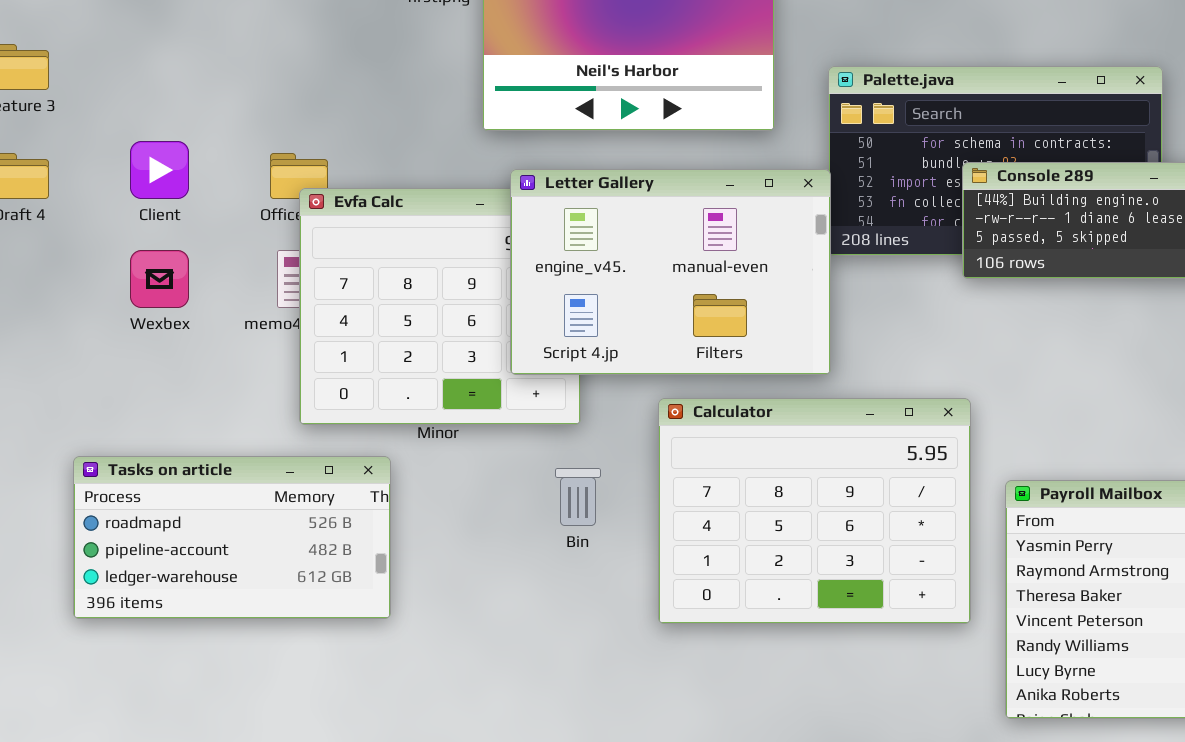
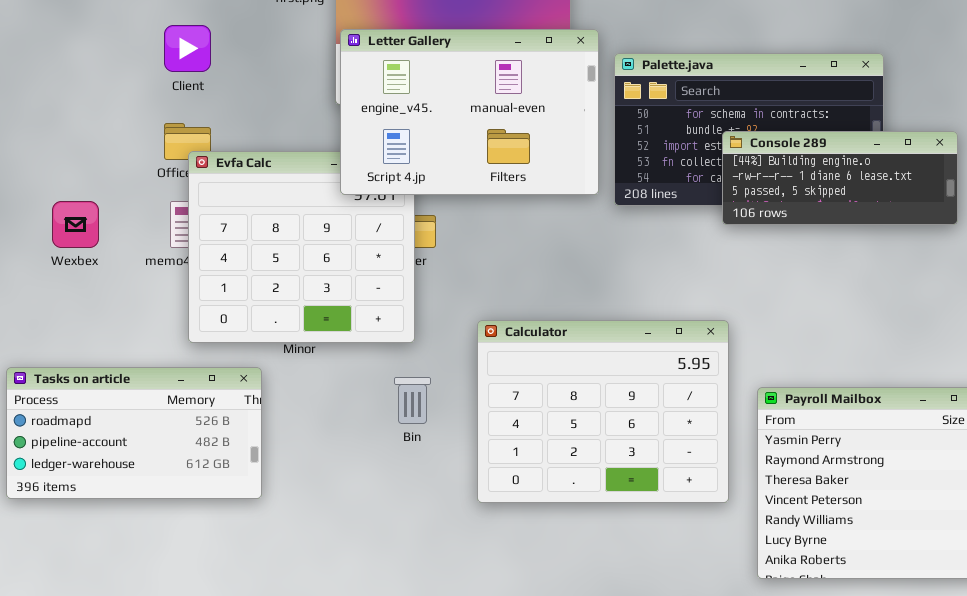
Client: [130,141,189,199] -> [164,25,211,72], moved
Letter Gallery: [510,169,831,375] -> [340,29,599,195], moved

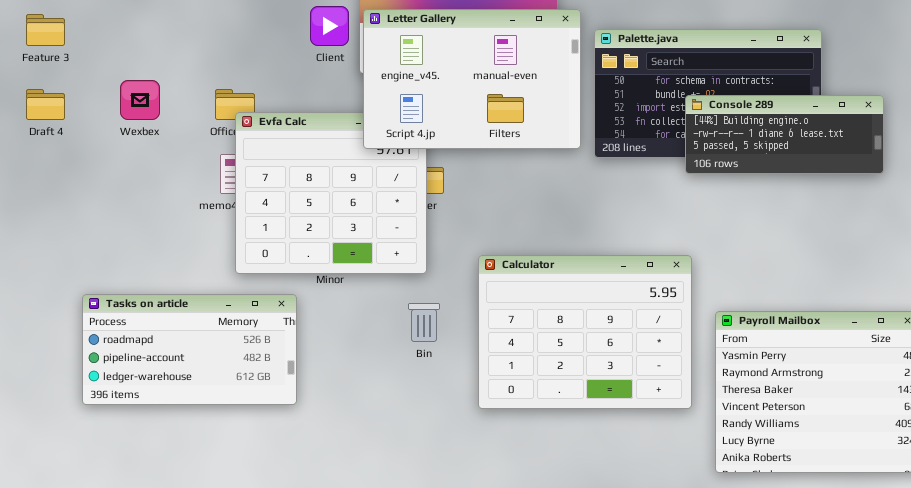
Client: [164,25,211,72] -> [310,6,349,46], moved
Wexbex: [52,201,99,248] -> [120,80,160,120], moved

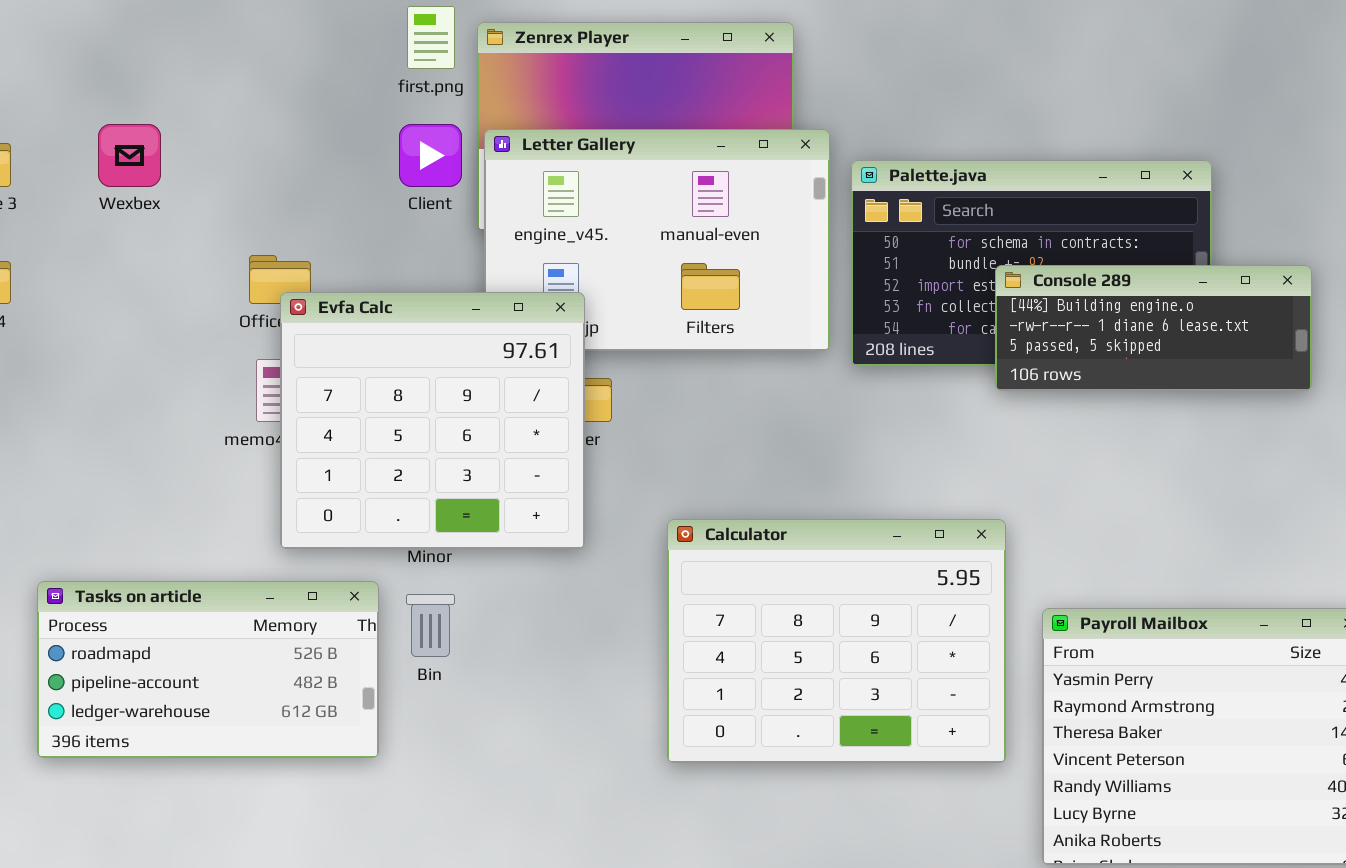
Wexbex: [120,80,160,120] -> [98,124,161,187], moved
Evfa Calc: [235,112,427,274] -> [280,292,585,549], raised
Bin: [408,303,440,342] -> [406,594,455,657], moved

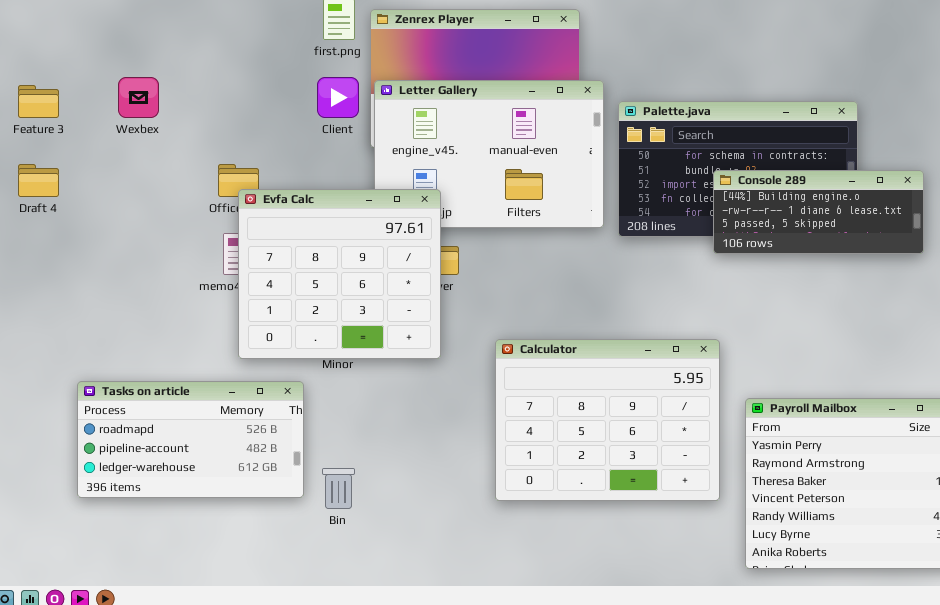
Bin: [406,594,455,657] -> [322,468,355,509], moved

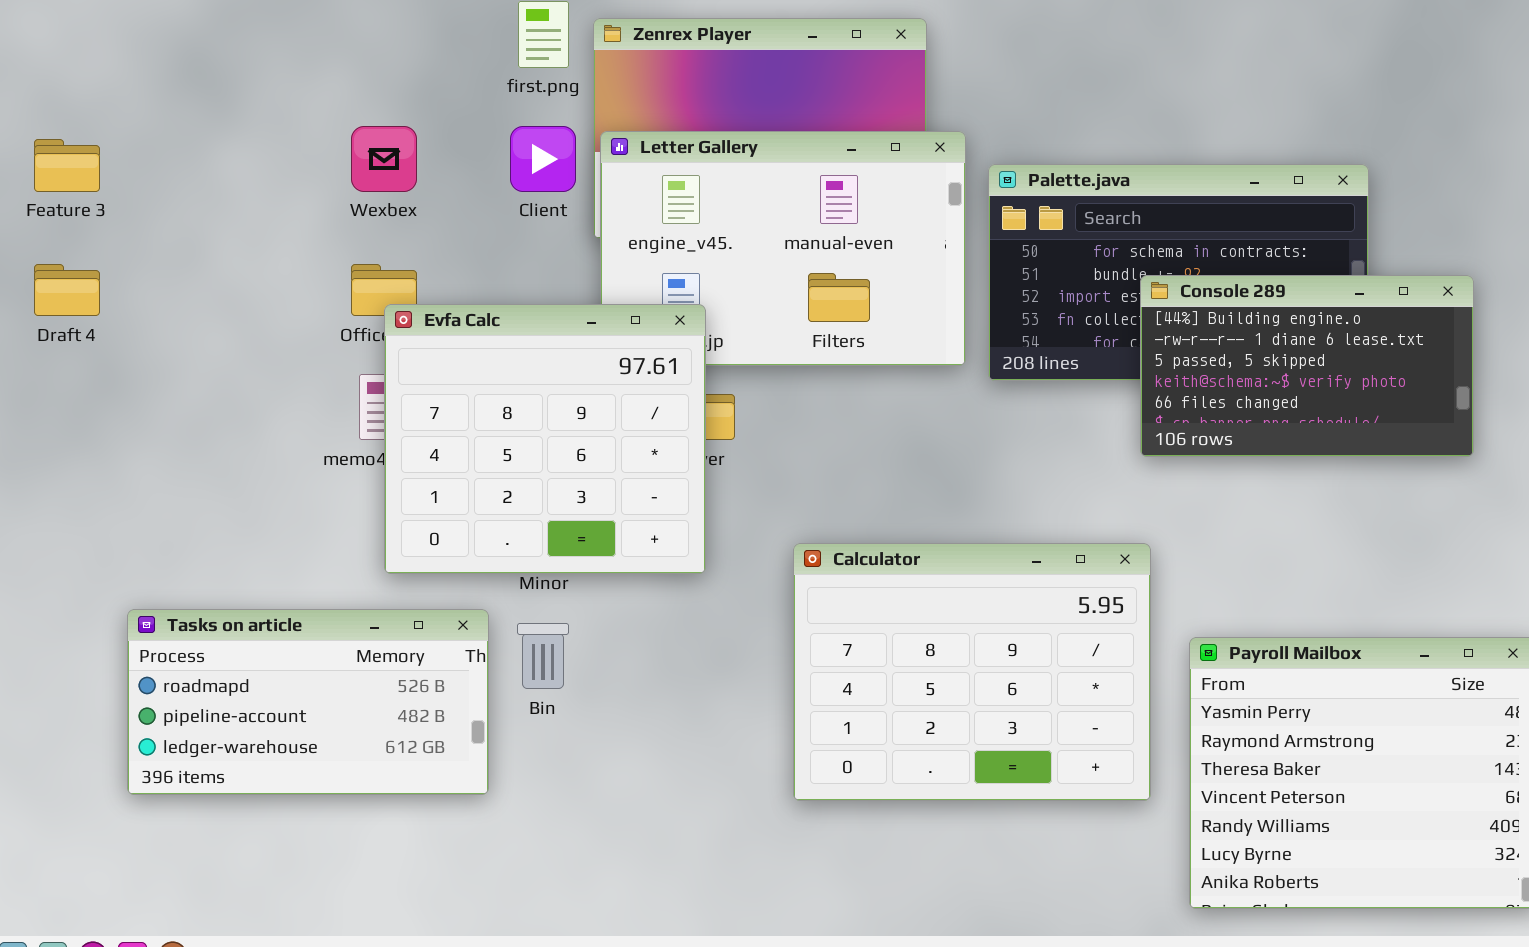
Wexbex: [118,77,159,118] -> [351,126,417,192], moved
Console 289: [713,170,924,254] -> [1140,275,1474,457], resized
Bin: [322,468,355,509] -> [517,623,569,689], moved

